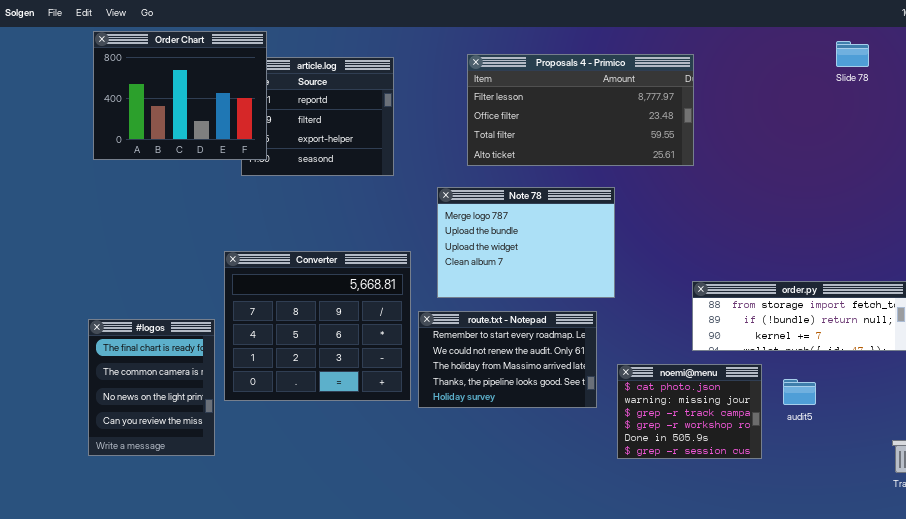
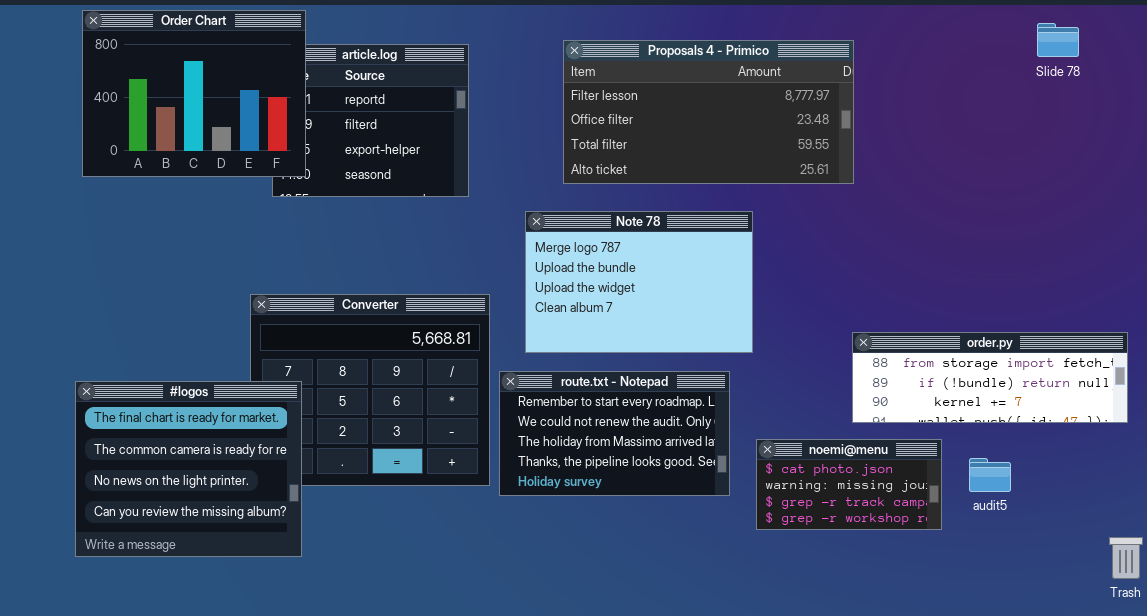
#logos: [88,319,215,456] -> [75,381,302,557], resized
noemi@menu: [617,364,762,459] -> [756,439,942,530], resized

